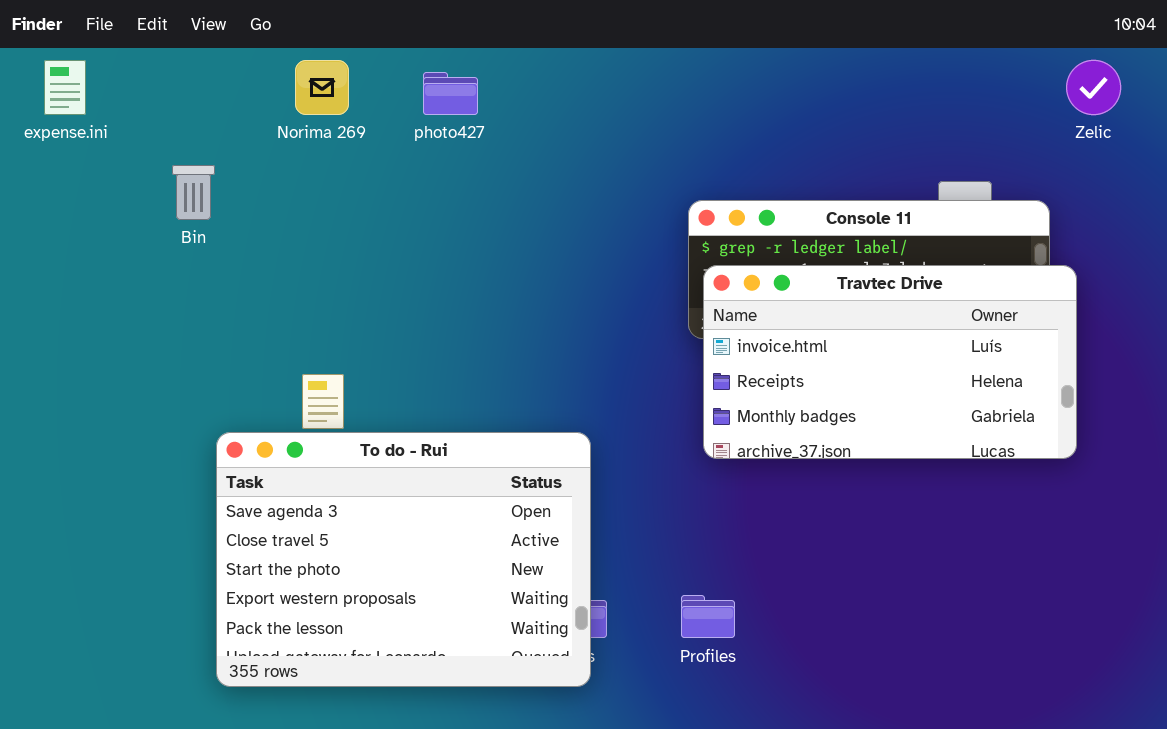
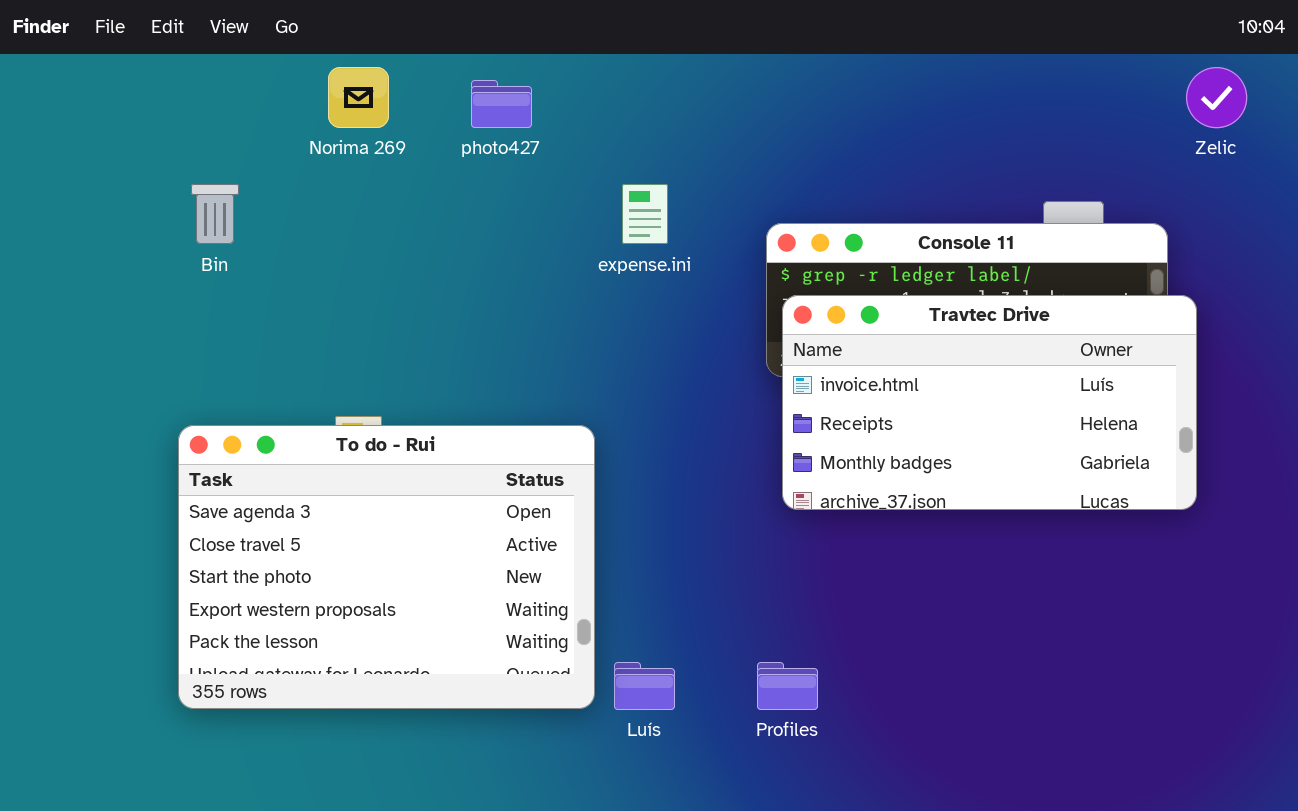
expense.ini: [44,60,86,115] -> [622,184,668,244], moved
To do - Rui: [216,432,591,687] -> [178,425,595,709], moved

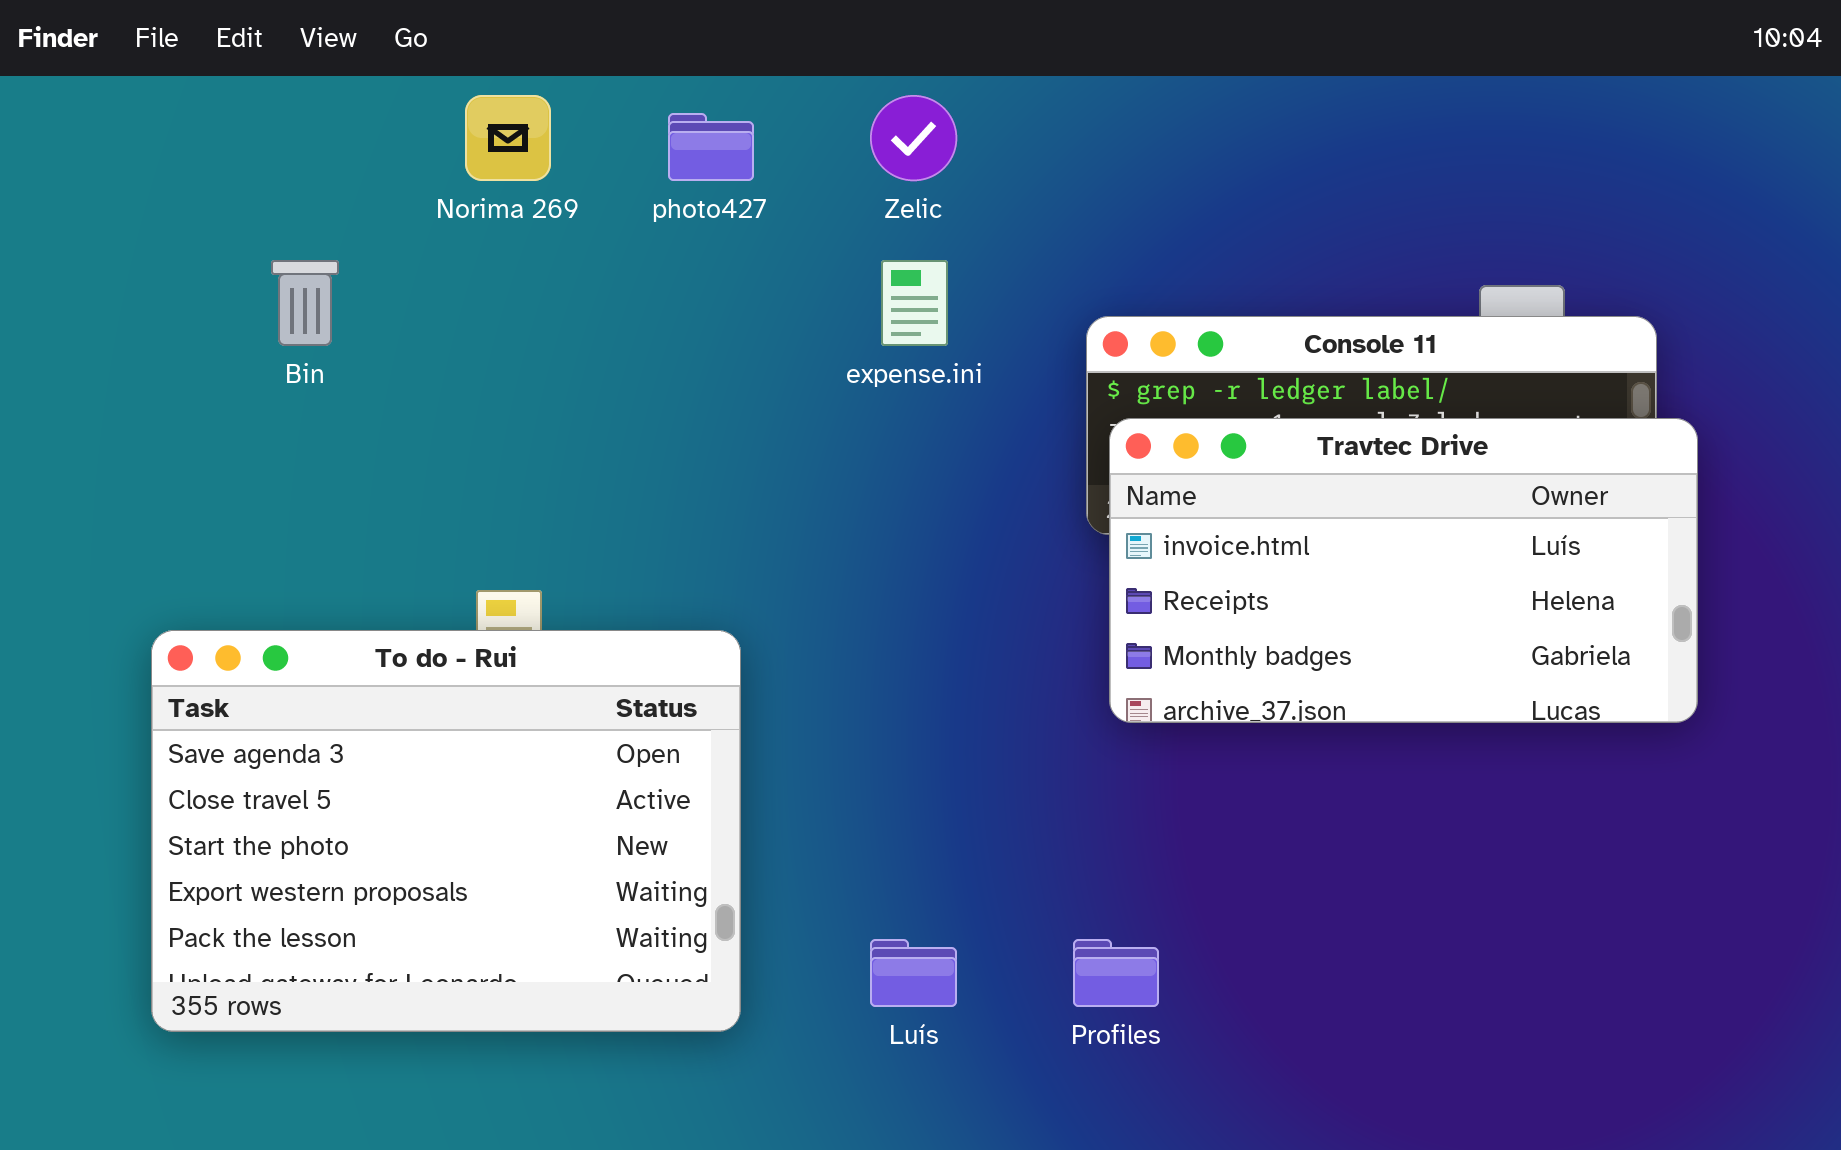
Zelic: [1186,67,1247,128] -> [870,95,957,181], moved
To do - Rui: [178,425,595,709] -> [151,630,741,1032], moved

